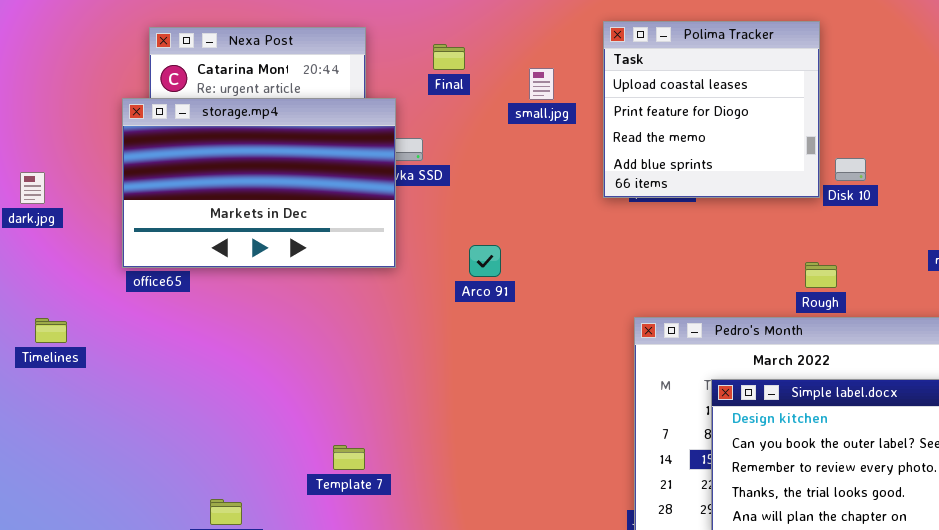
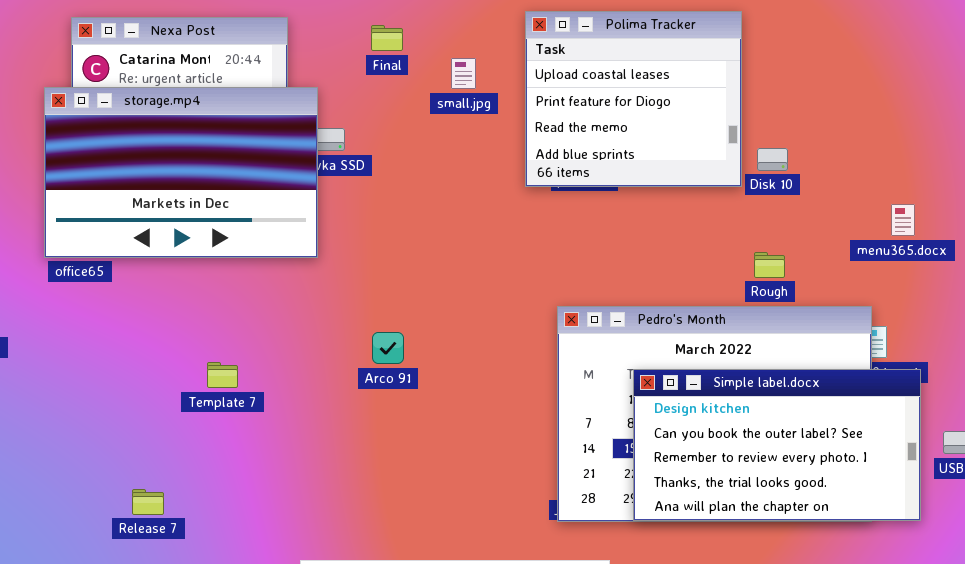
Final: [433,44,465,70] -> [371,25,403,51], moved
Arco 91: [469,245,501,277] -> [372,332,404,364], moved
Rough: [805,262,837,288] -> [754,252,785,278], moved
Template 7: [333,445,365,470] -> [207,362,238,388], moved

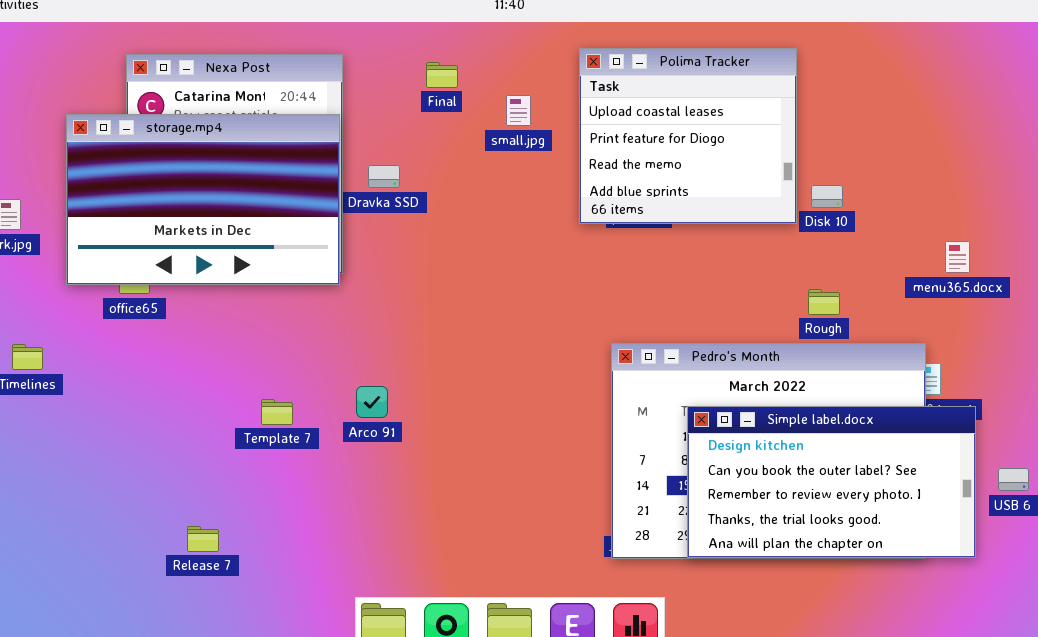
storage.mp4: [44,87,318,258] -> [66,114,340,285], moved
Arco 91: [372,332,404,364] -> [356,386,388,418], moved

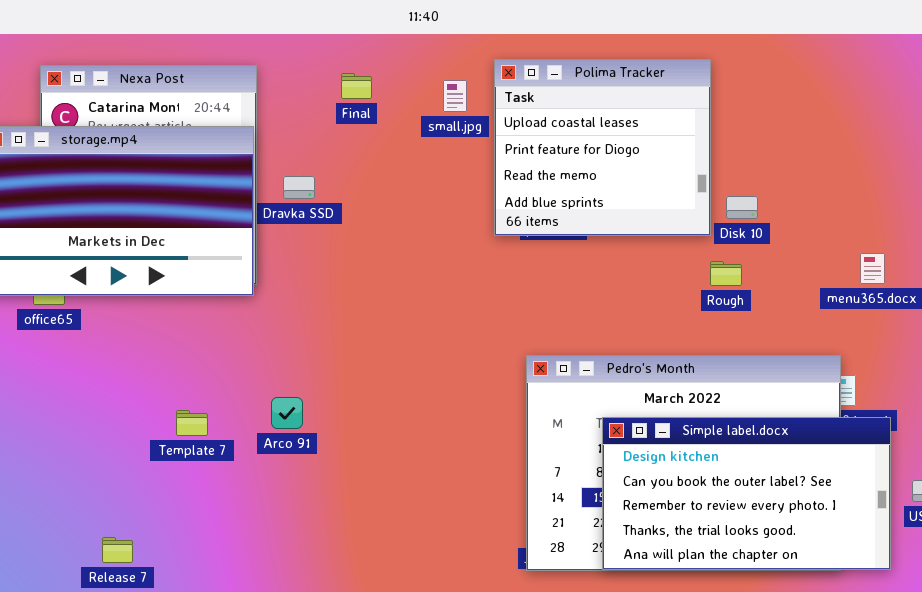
small.jpg: [506,95,531,126] -> [443,80,467,112], moved
Rough: [808,289,840,315] -> [710,261,742,286], moved

